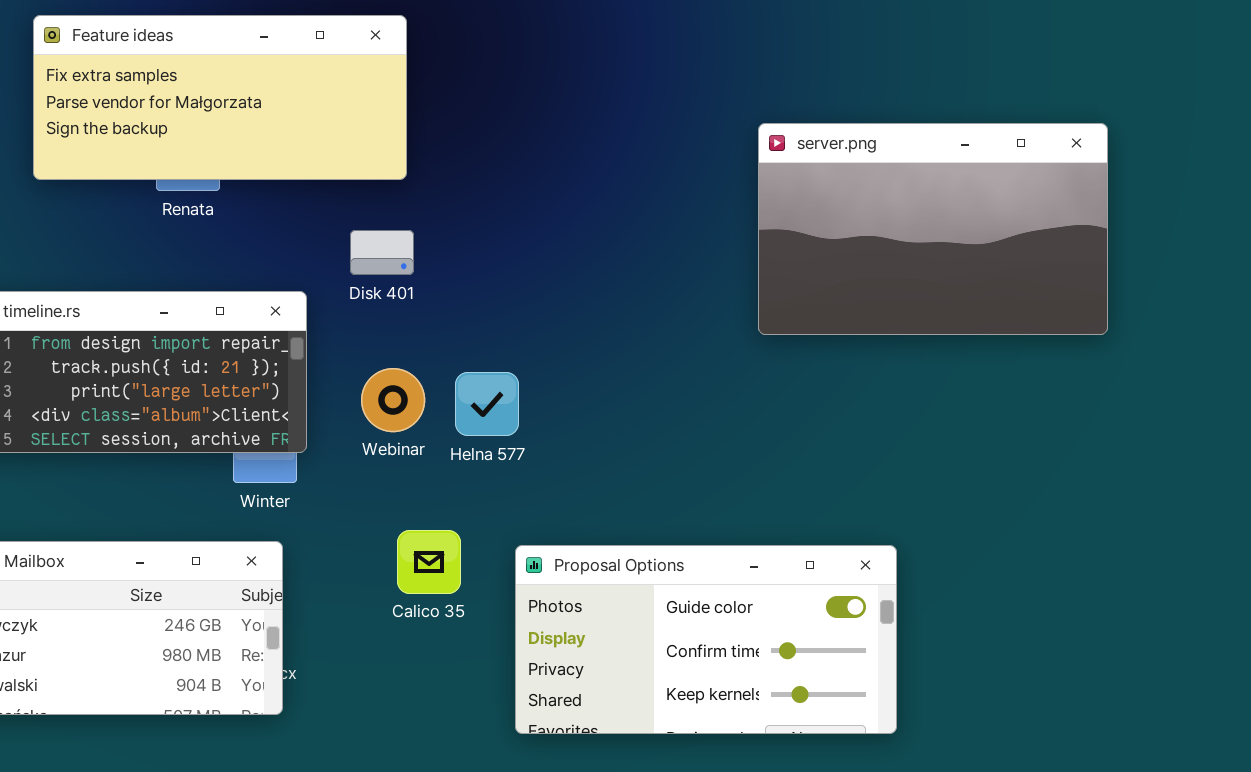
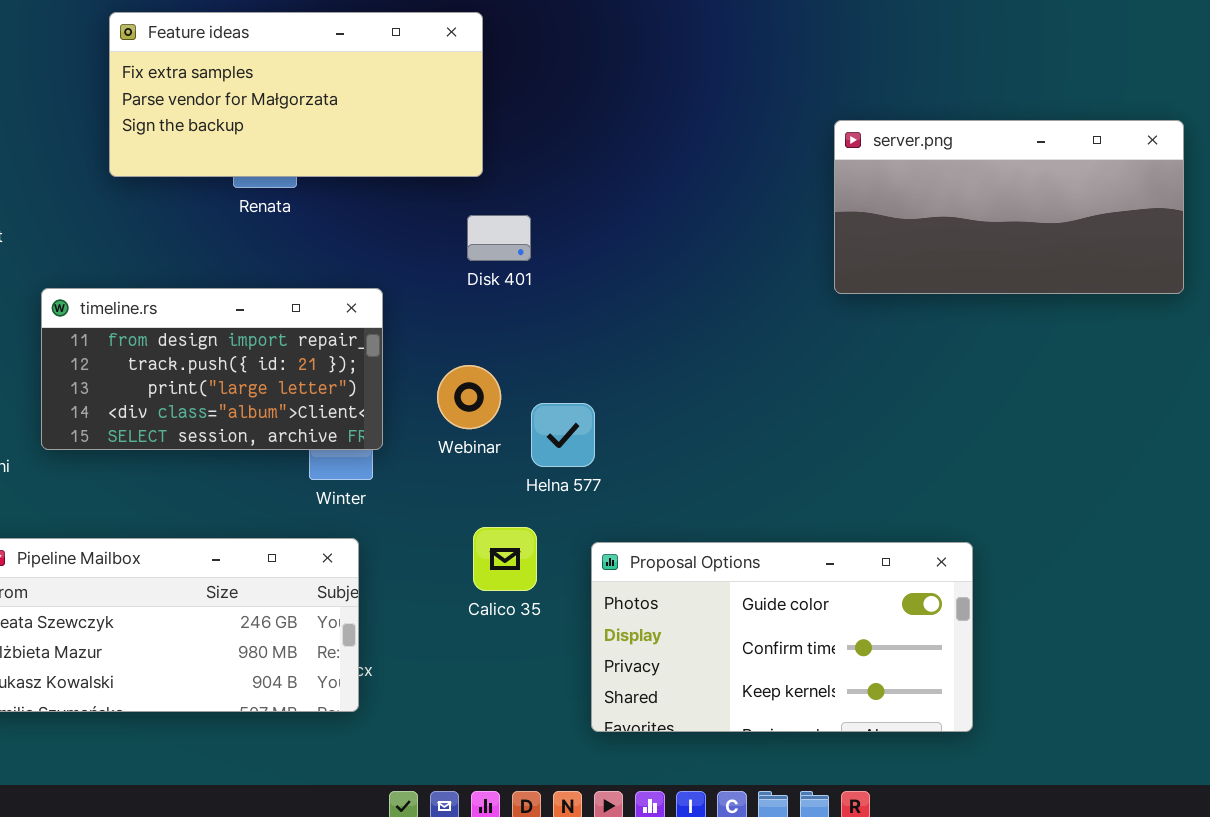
server.png: [758,123,1108,335] -> [834,120,1184,294], resized
Disk 401: [350,230,414,275] -> [467,215,531,261], moved
Helna 577: [455,372,519,436] -> [531,403,595,467], moved

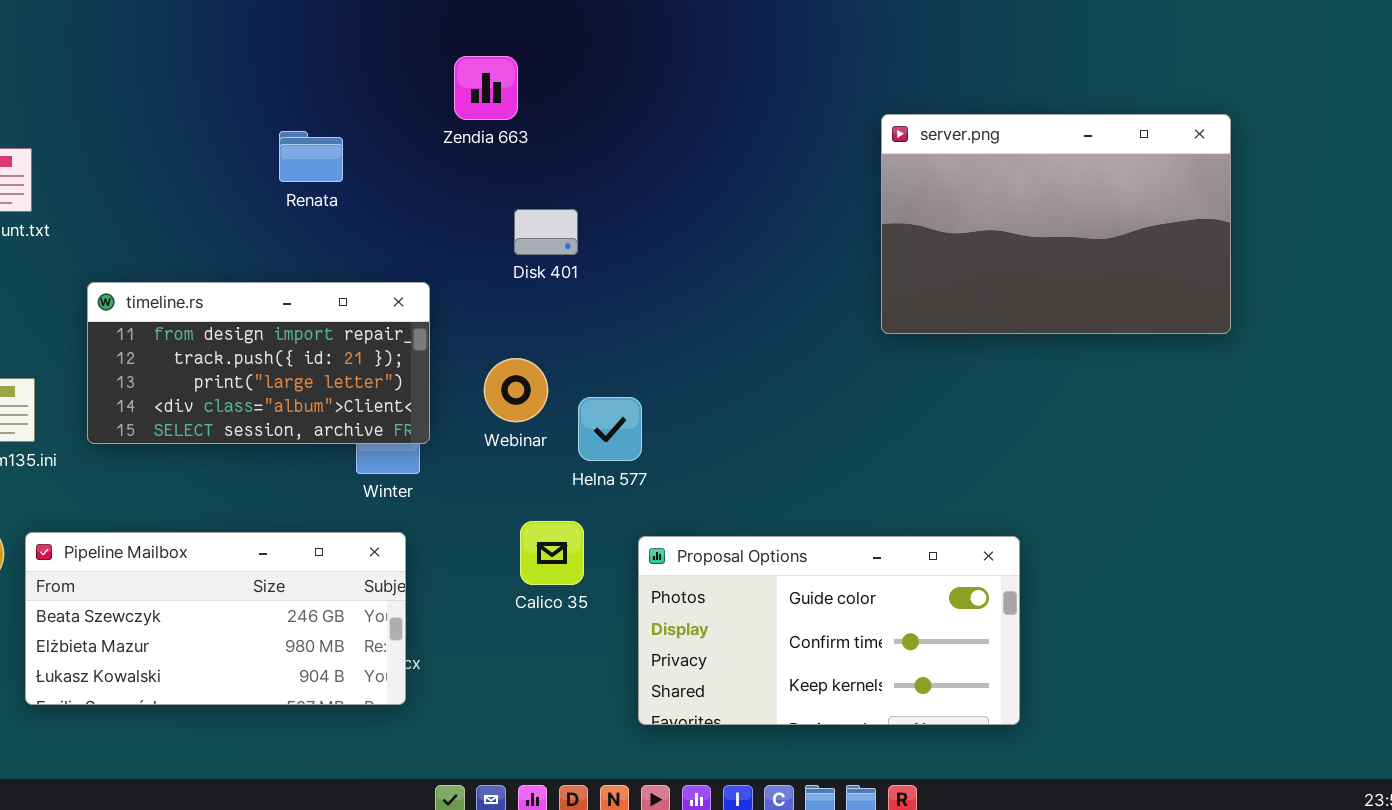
Feature ideas: [109,12,483,177] -> none, closed
server.png: [834,120,1184,294] -> [881,114,1231,334], resized

